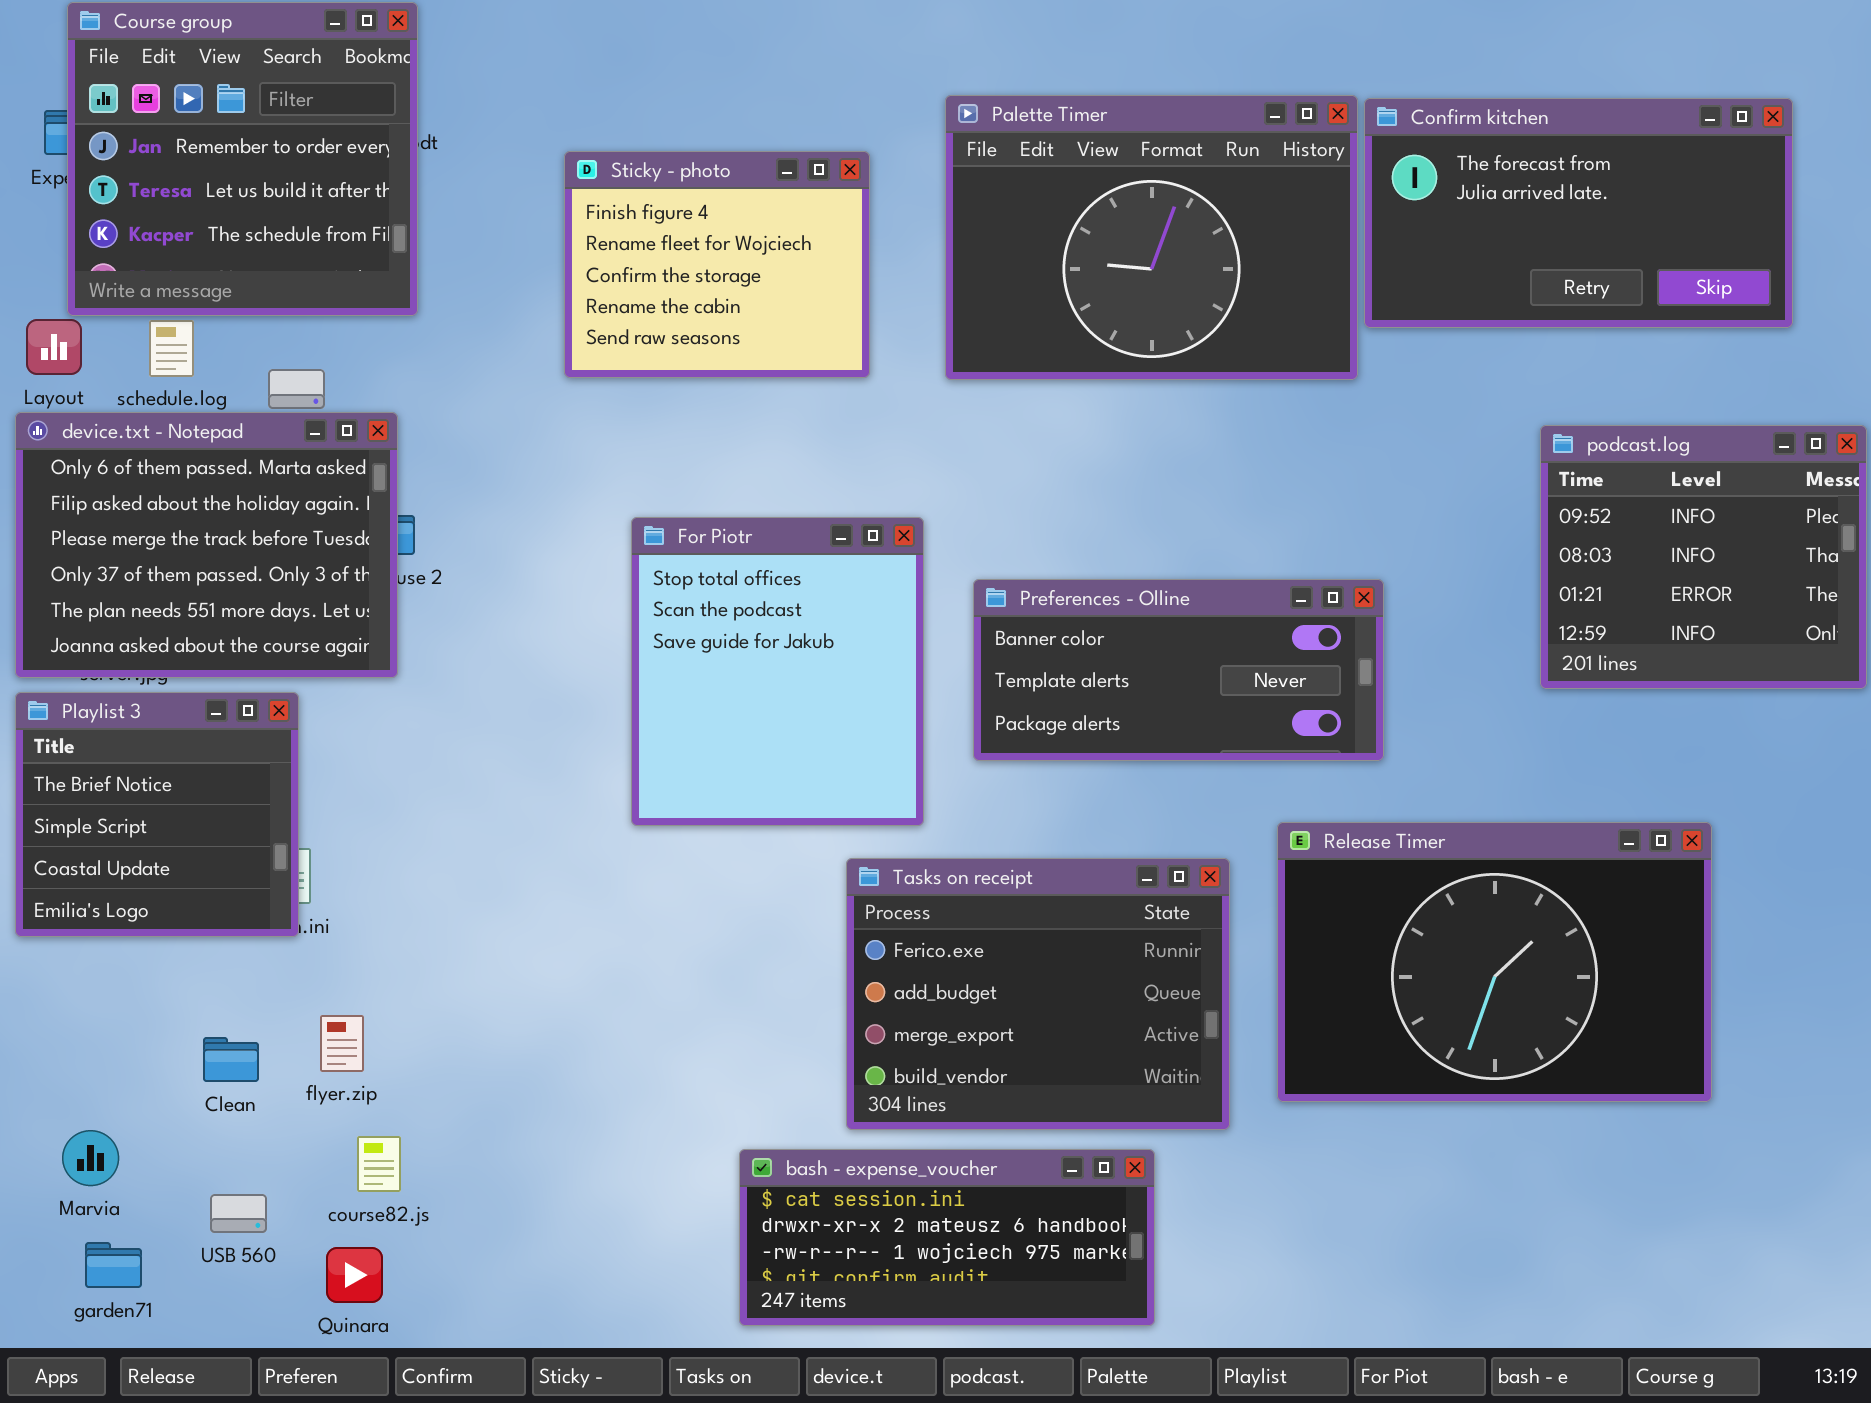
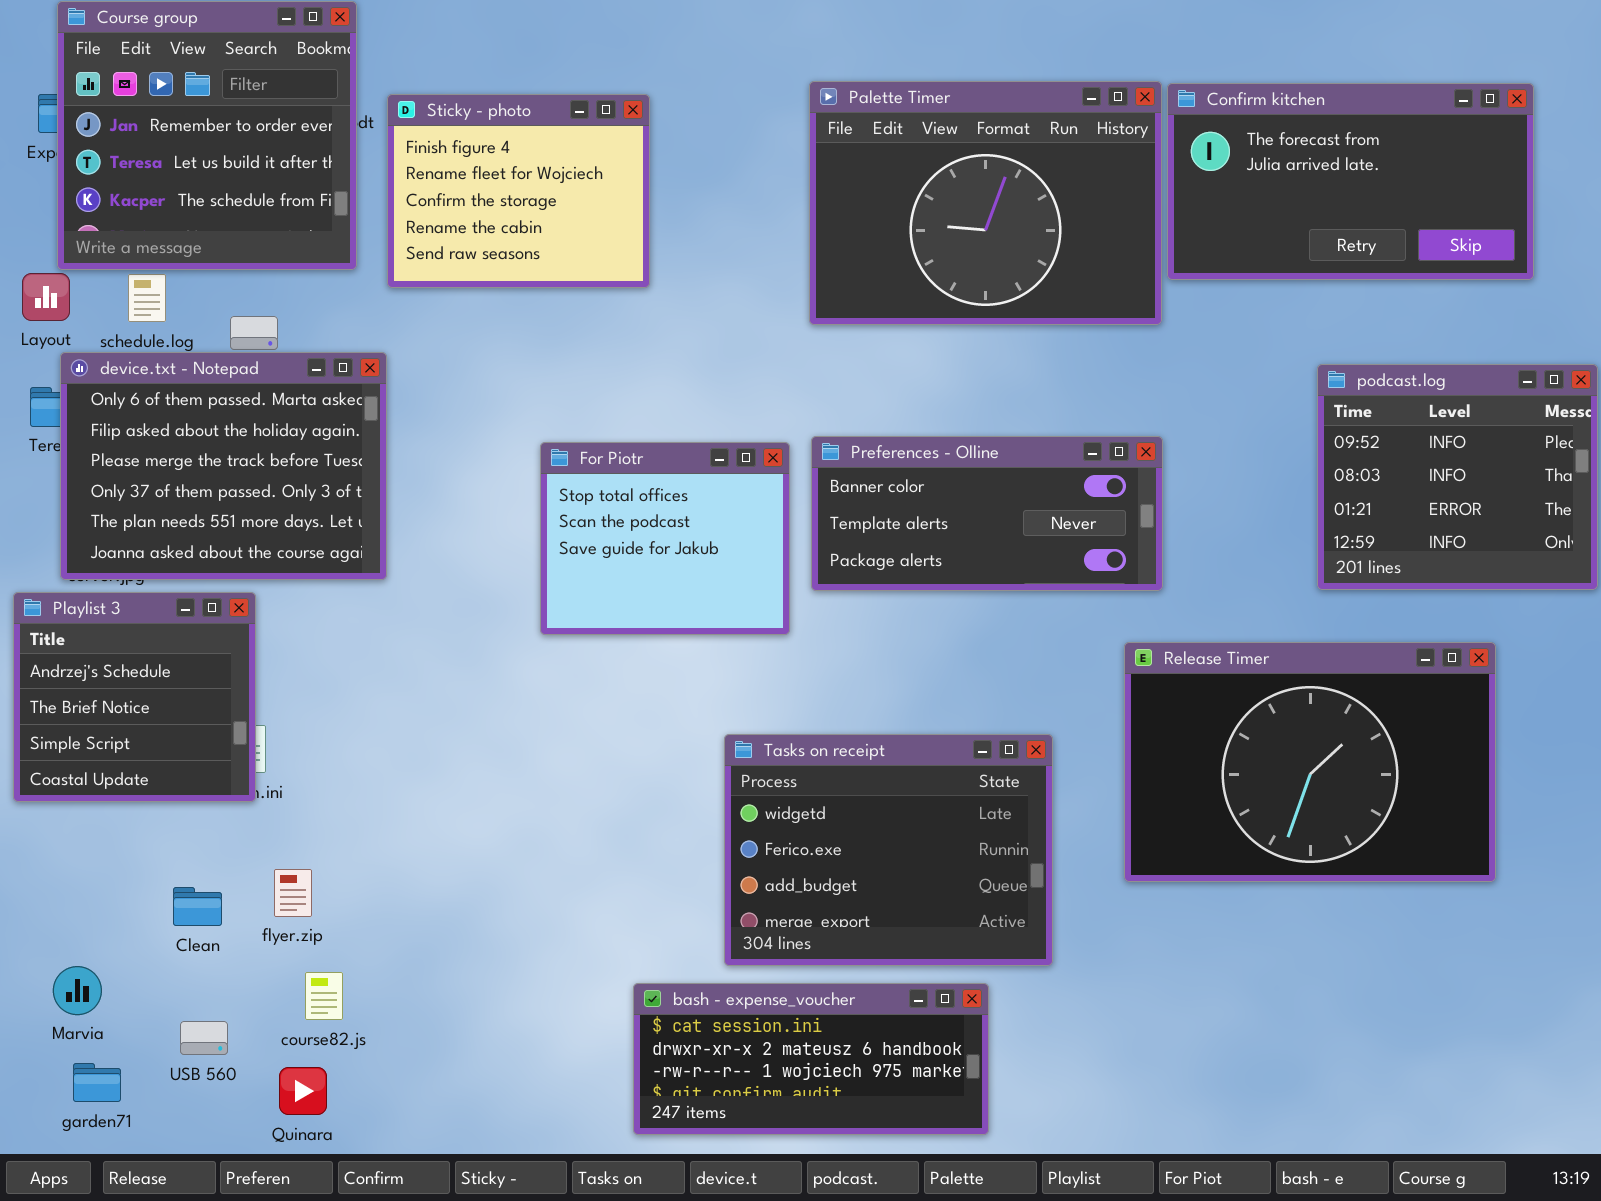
Sticky - photo: [564,151,870,378] -> [387,94,650,288], moved
device.txt - Notepad: [15,412,398,678] -> [60,352,387,580], moved
For Piotr: [631,517,924,826] -> [540,442,790,635], resized
Preferences - Olline: [973,579,1384,761] -> [811,436,1163,591], moved
Playlist 3: [15,692,299,937] -> [13,592,256,802], scrolled up 1 row
Release Timer: [1277,822,1712,1102] -> [1124,642,1496,882], moved
Tasks on receipt: [846,858,1230,1130] -> [724,734,1053,966], scrolled up 1 row

